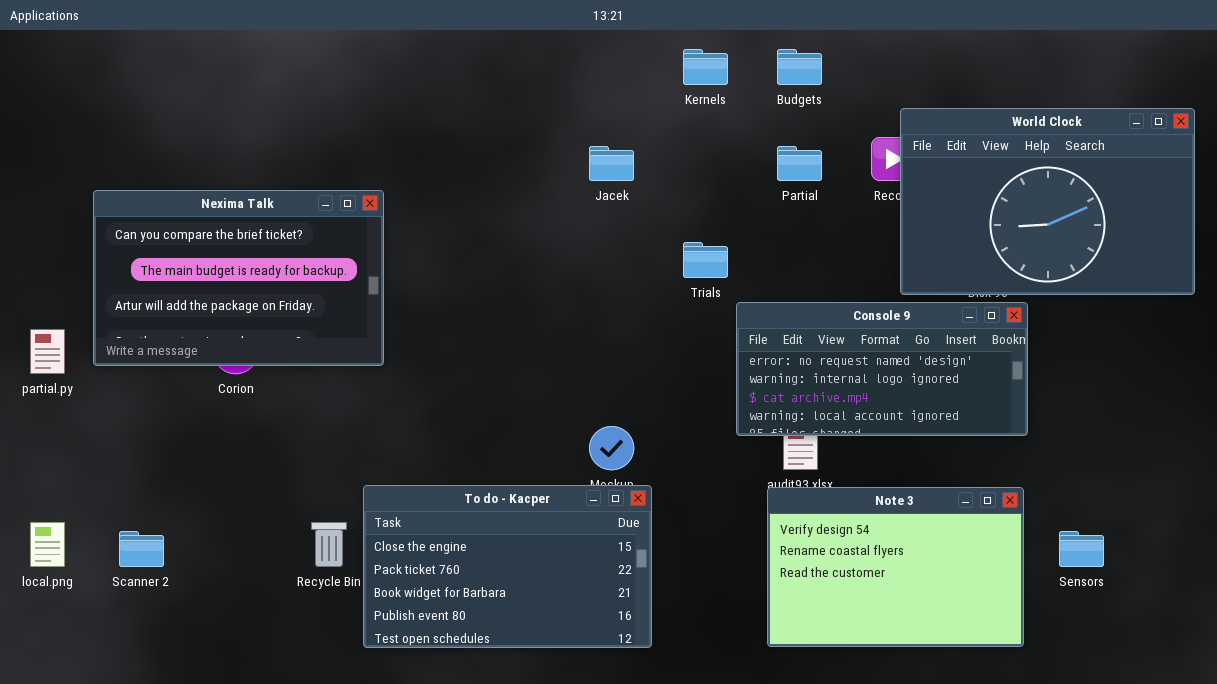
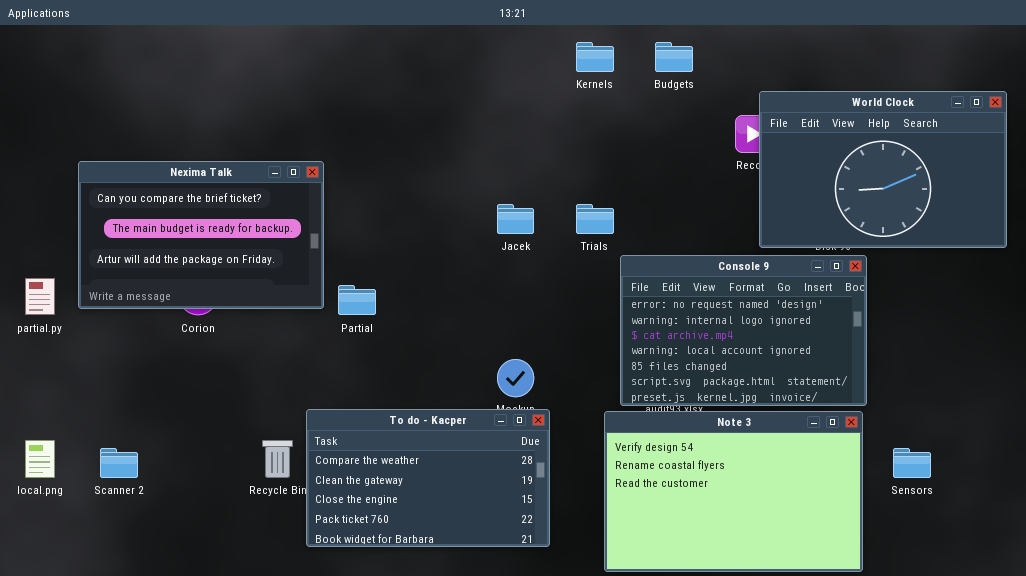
Jacek: [589,146,634,181] -> [497,204,534,234], moved
Partial: [777,146,822,181] -> [338,285,376,315], moved
Console 9: [736,302,1028,436] -> [620,255,867,406], resized
To do - Kacper: [363,485,652,648] -> [306,409,550,547], scrolled up 2 rows
Note 3: [767,487,1024,647] -> [604,411,863,572], resized

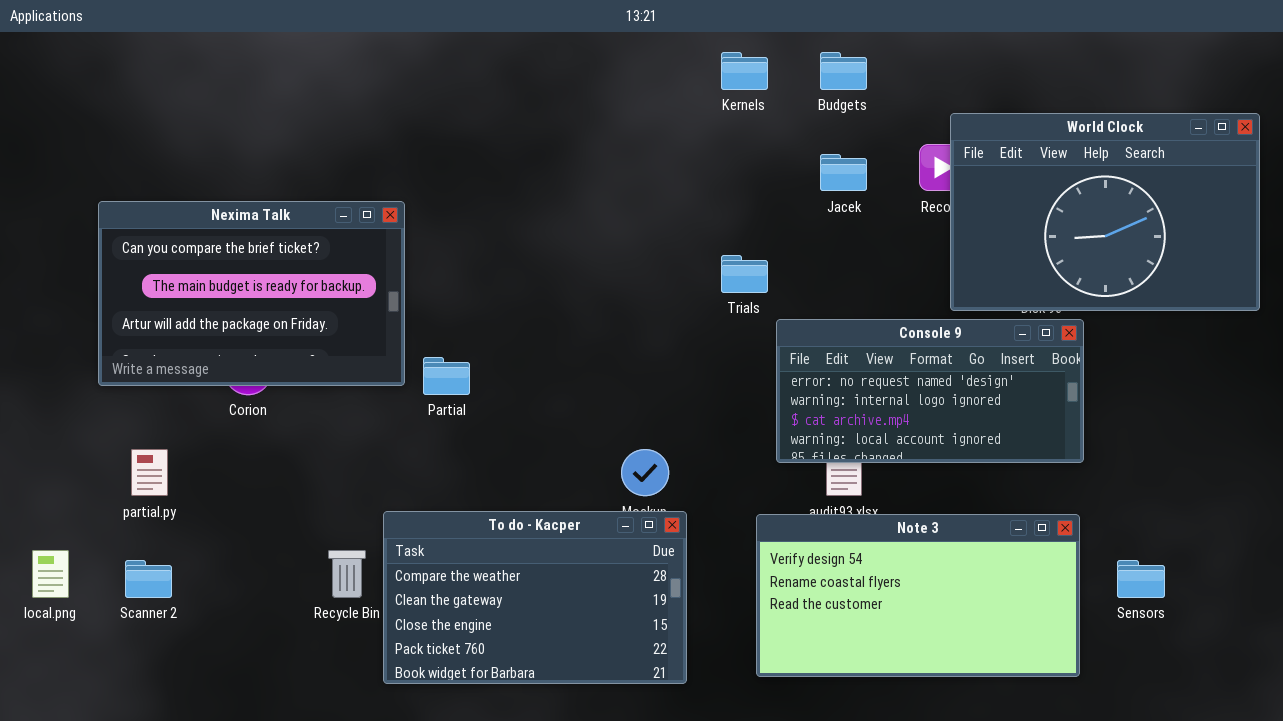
Jacek: [497,204,534,234] -> [820,154,867,191], moved
Console 9: [620,255,867,406] -> [776,319,1084,463], resized
partial.py: [25,278,55,315] -> [131,449,168,496], moved
Note 3: [604,411,863,572] -> [756,514,1080,677], resized

